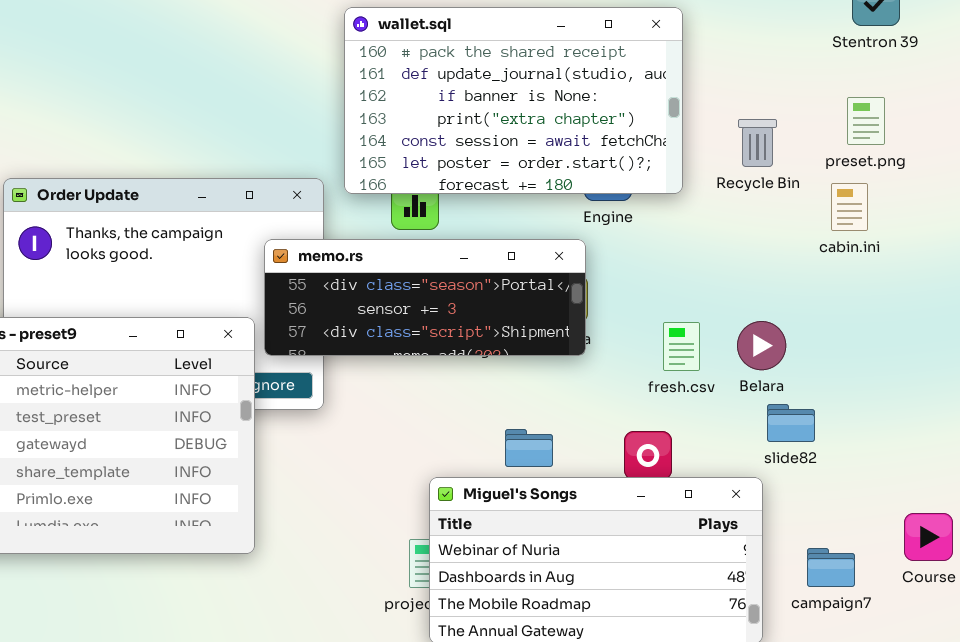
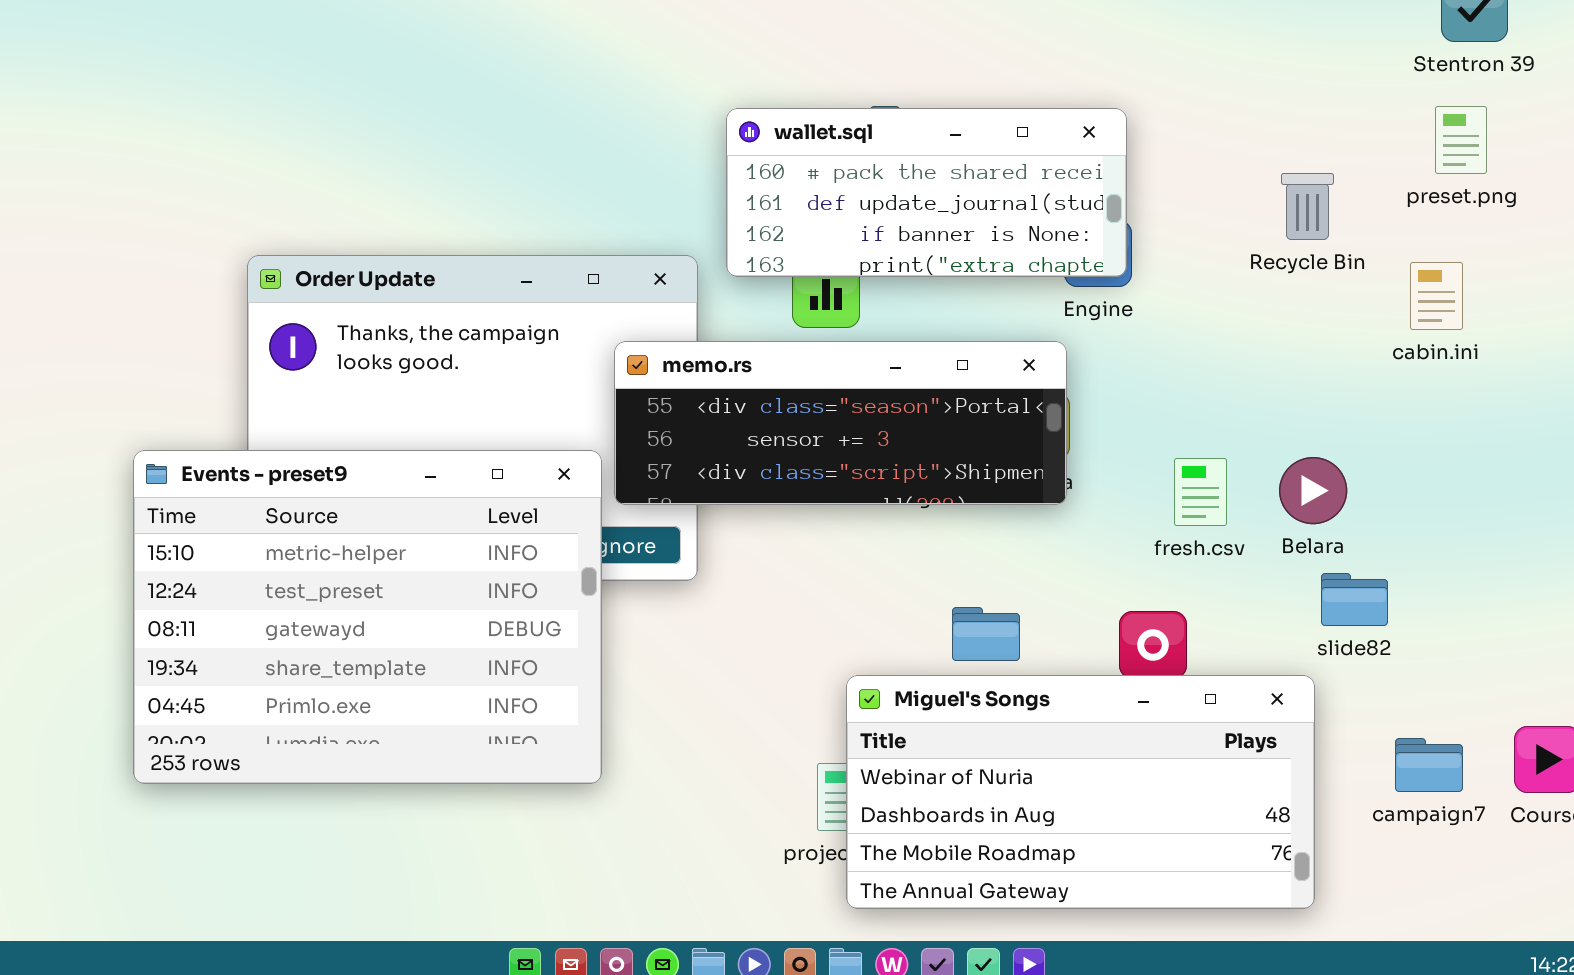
wallet.sql: [344,7,683,194] -> [726,108,1127,277], resized
preset.png: [847,97,885,145] -> [1435,106,1487,174], moved
campaign7: [807,548,855,587] -> [1395,738,1463,792], moved

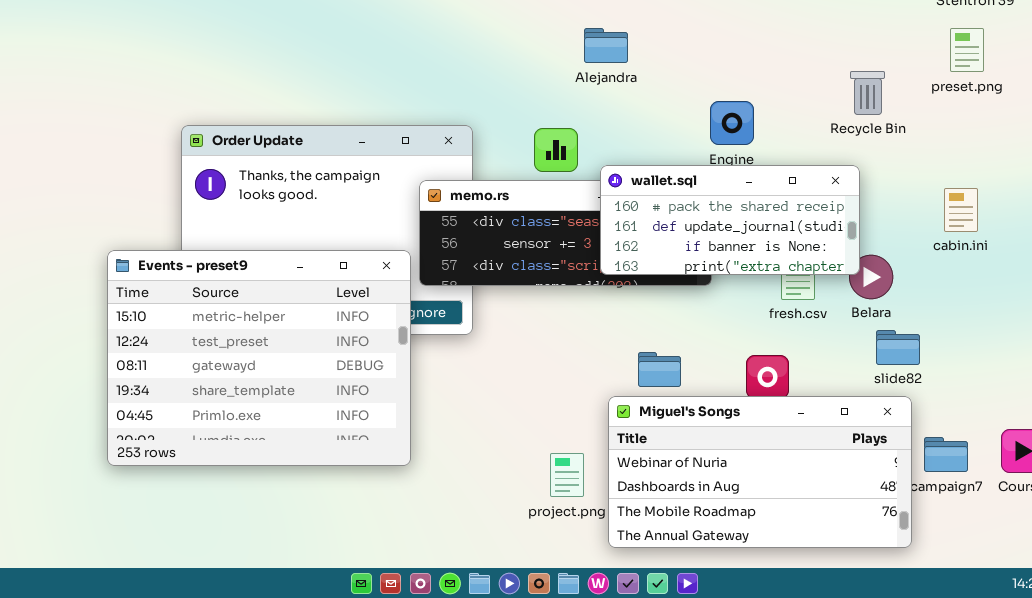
wallet.sql: [726,108,1127,277] -> [600,165,860,275], moved
cabin.ini: [1410,262,1463,330] -> [944,188,978,232], moved
Miguel's Songs: [846,675,1315,909] -> [608,396,912,548], moved

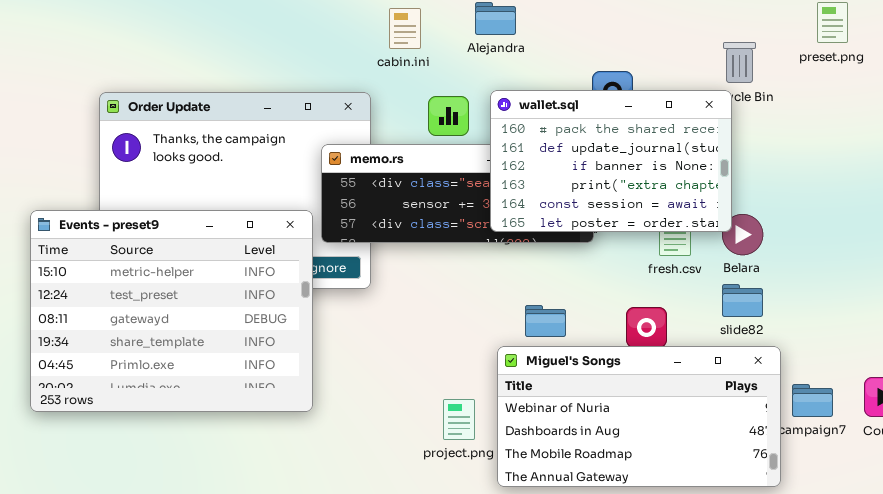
wallet.sql: [600,165,860,275] -> [490,90,732,232], resized
cabin.ini: [944,188,978,232] -> [389,8,421,49], moved
slide82: [876,330,920,365] -> [722,284,763,317], moved

